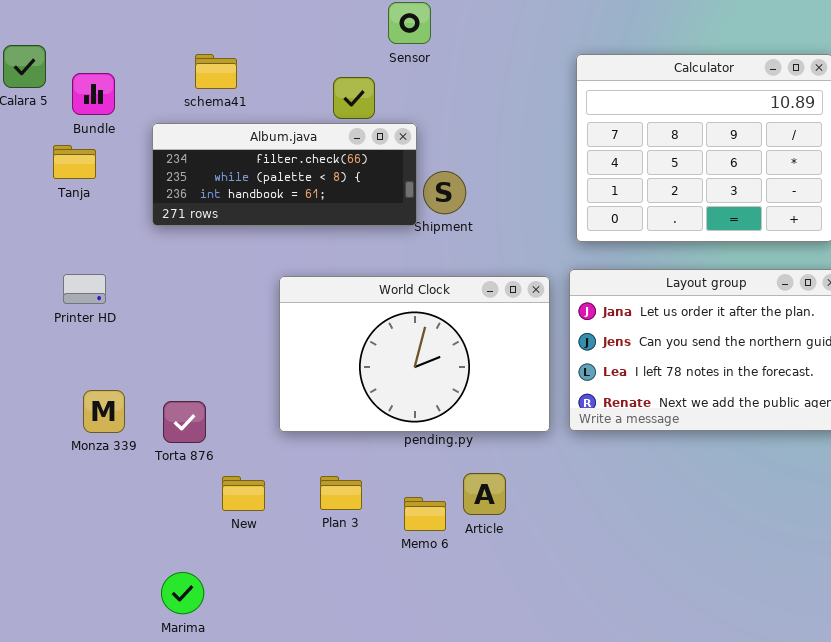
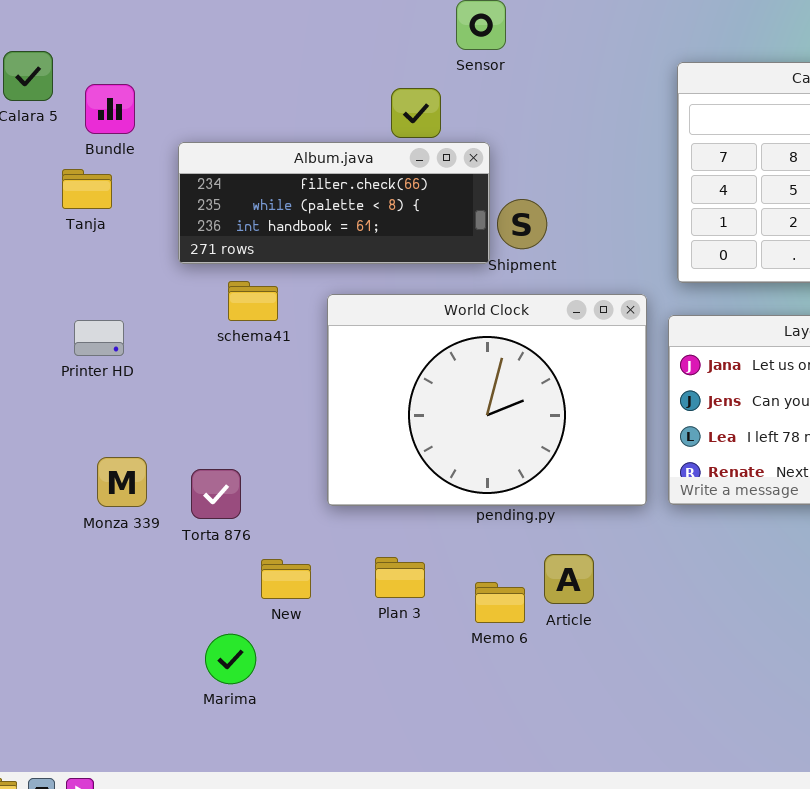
schema41: [195,54,237,89] -> [228,281,278,321], moved
World Clock: [279,276,550,432] -> [327,294,647,506], resized
Marima: [161,572,204,614] -> [205,634,256,684], moved

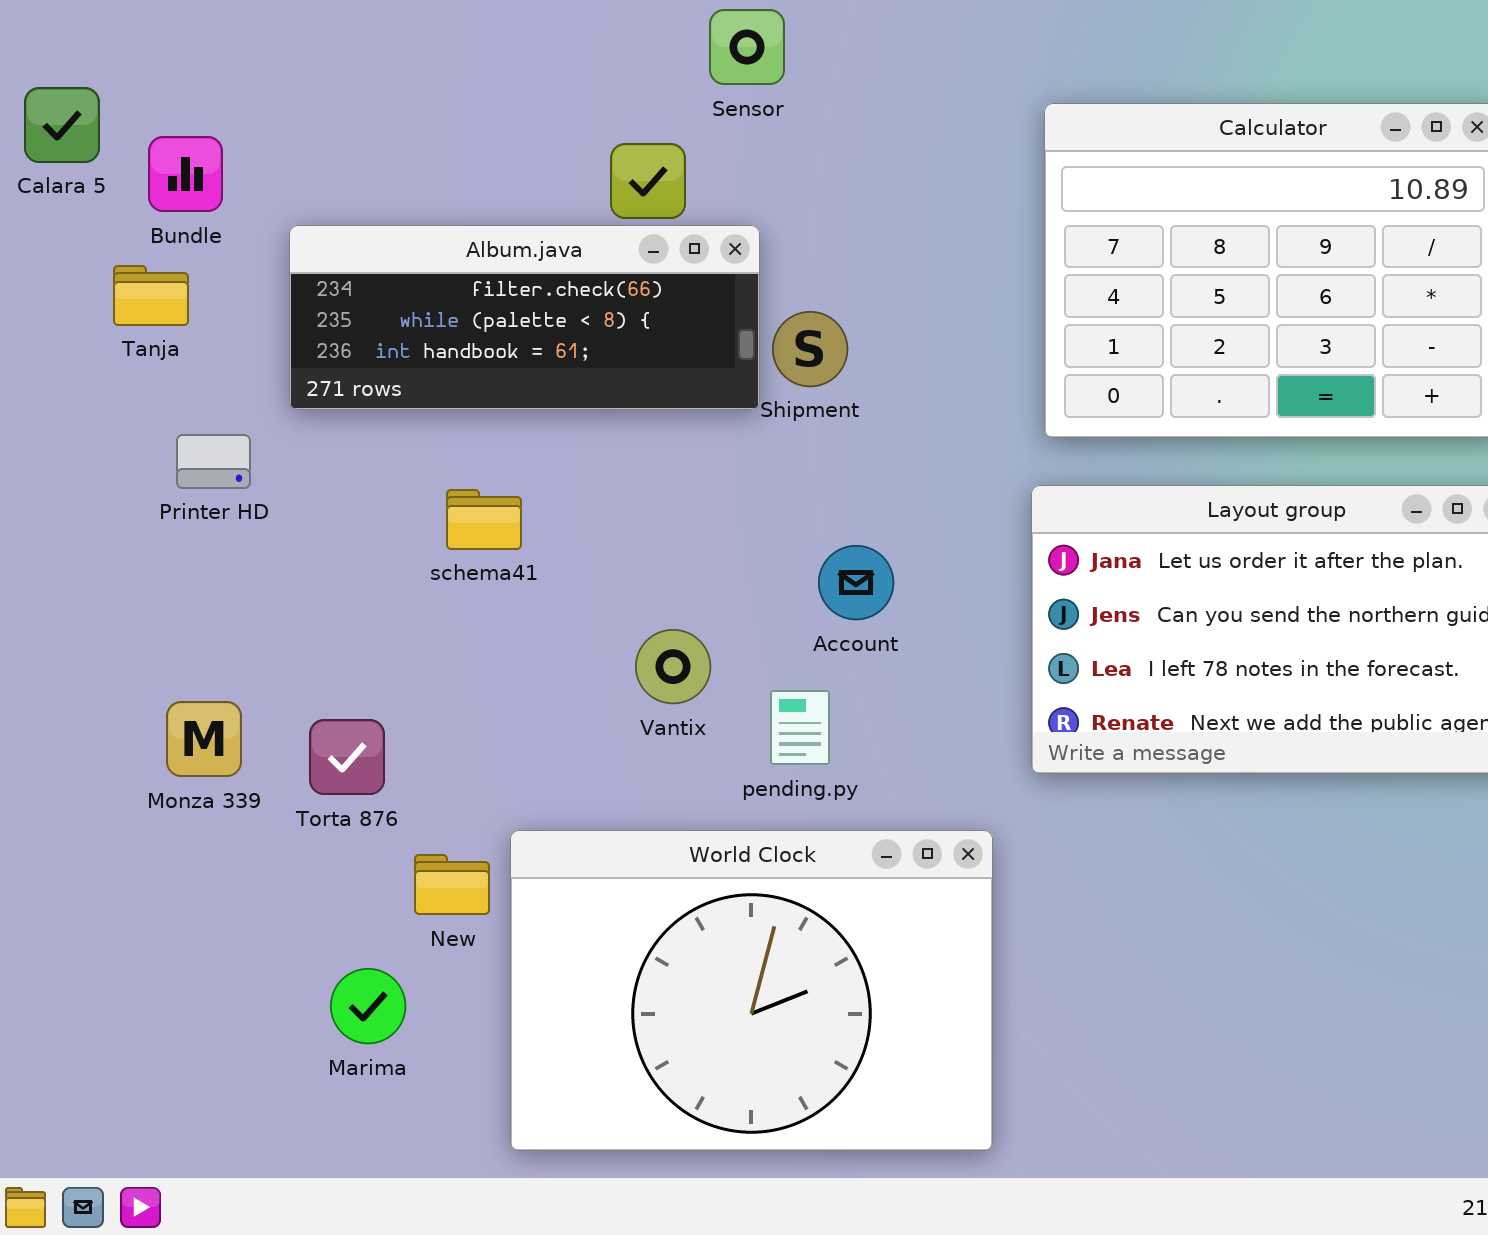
schema41: [228,281,278,321] -> [446,489,522,550], moved
World Clock: [327,294,647,506] -> [510,830,993,1151], moved
Printer HD: [74,320,124,356] -> [176,434,251,489], moved

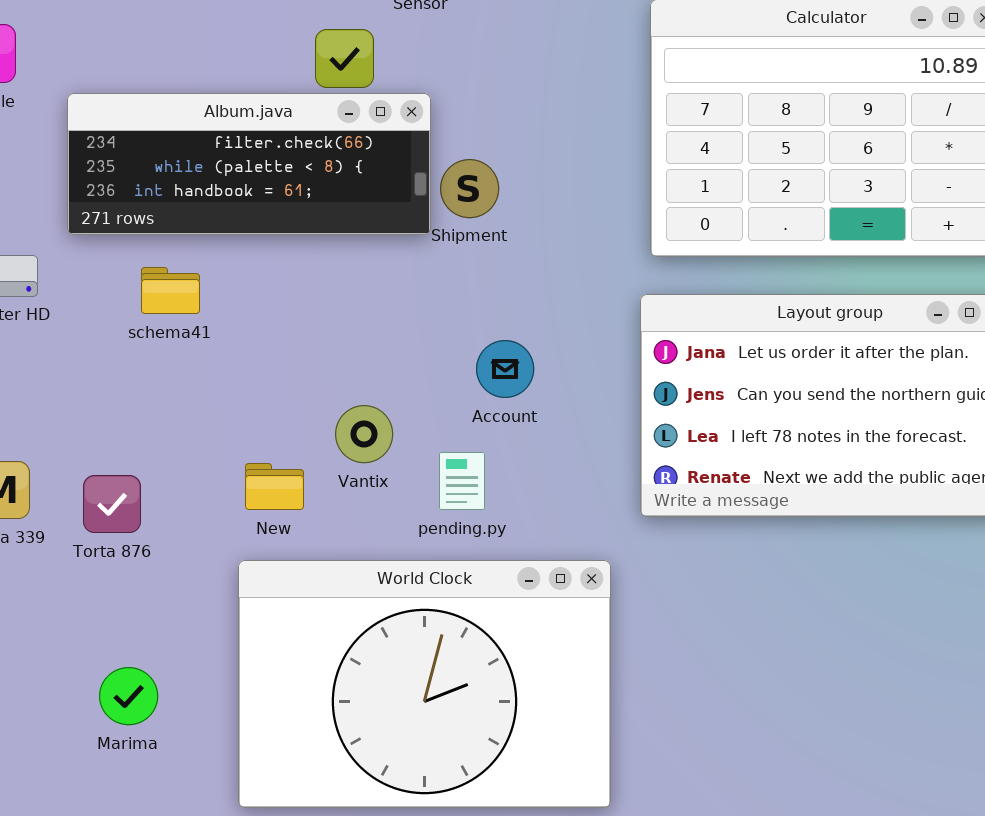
schema41: [446,489,522,550] -> [141,267,200,314], moved
New: [414,854,490,915] -> [245,463,304,510], moved

